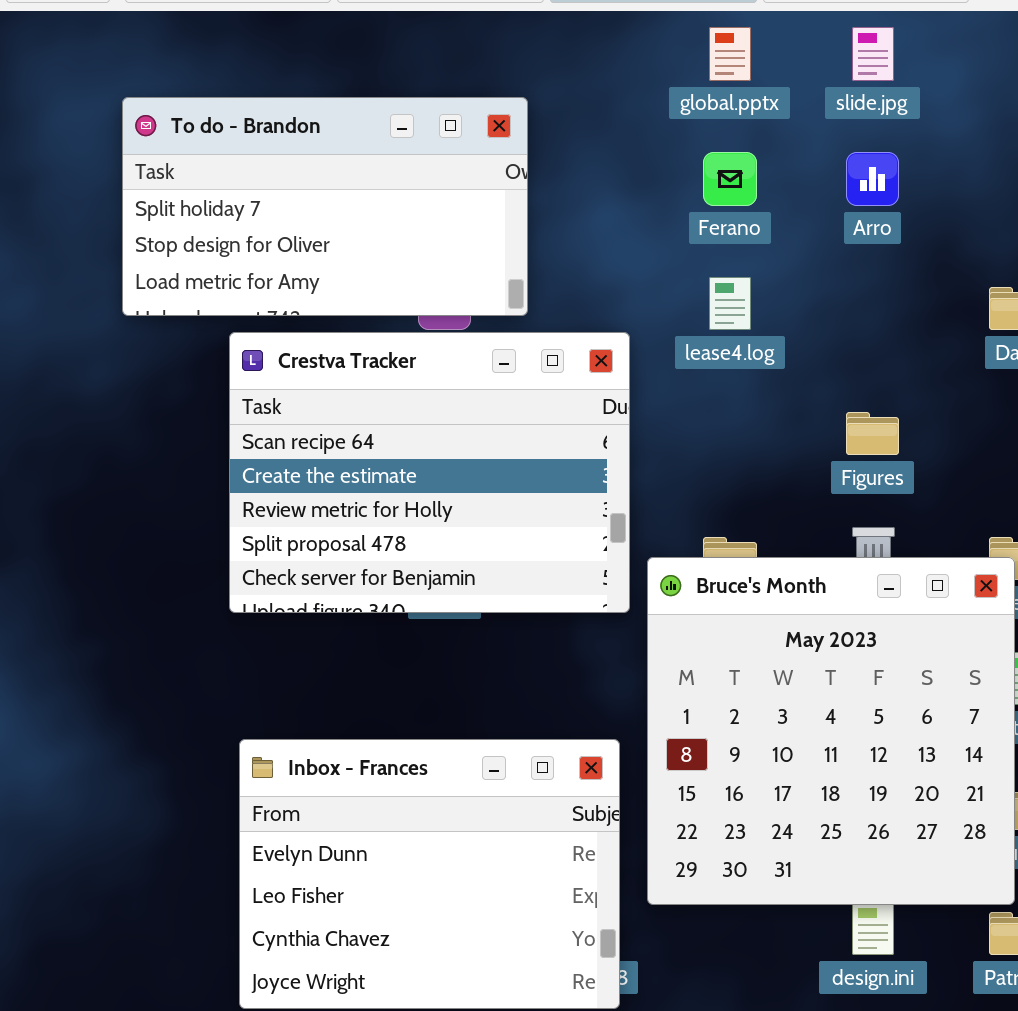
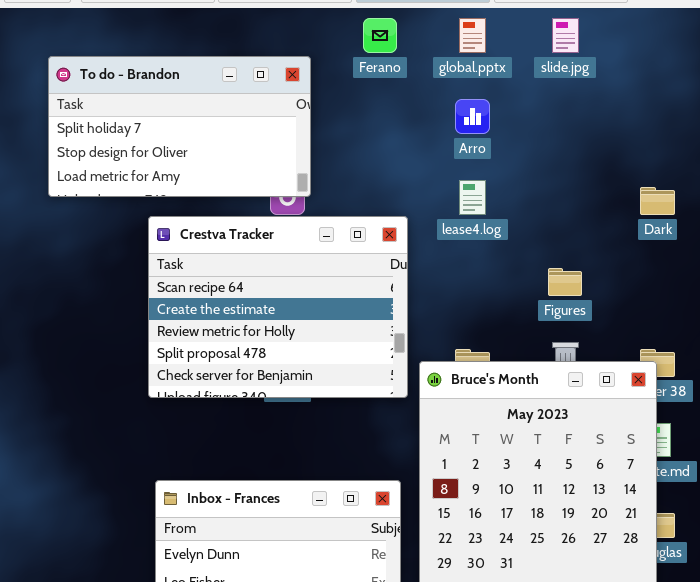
To do - Brandon: [122,97,528,316] -> [48,56,311,197], moved
Ferano: [703,152,757,206] -> [363,18,397,53], moved
Arro: [846,152,899,206] -> [455,99,490,134], moved

